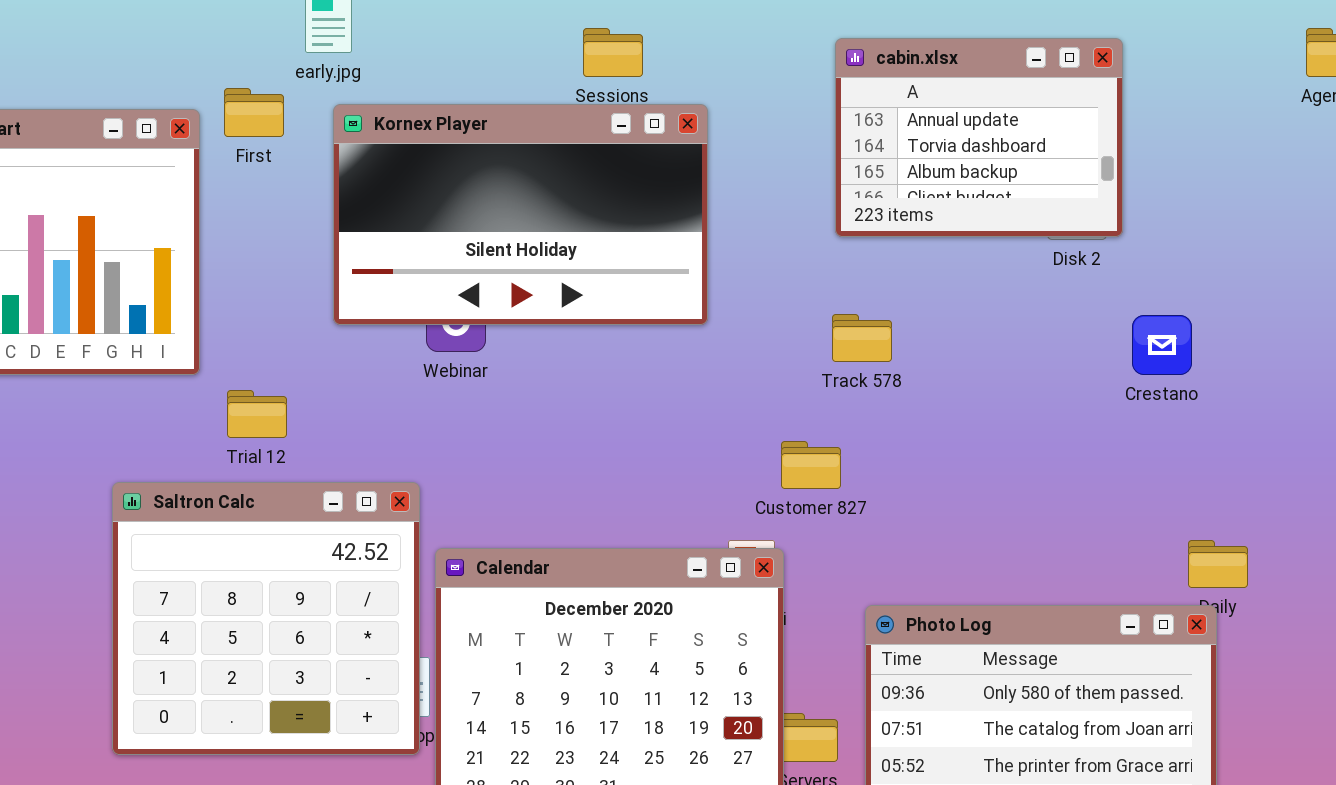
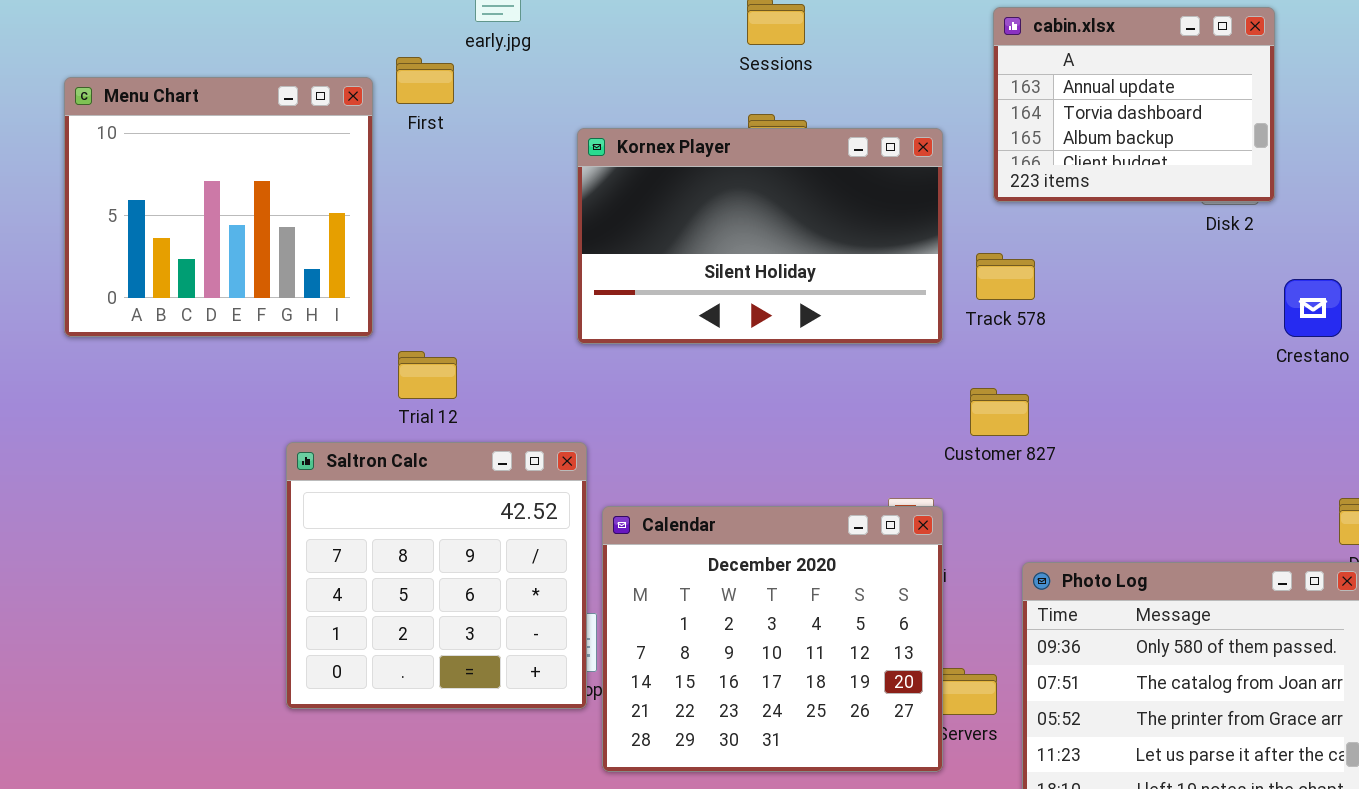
Kornex Player: [333,104,708,325] -> [577,128,943,344], moved
Track 578: [832,314,892,362] -> [976,253,1035,300], moved
Customer 827: [781,441,841,489] -> [970,388,1029,436], moved

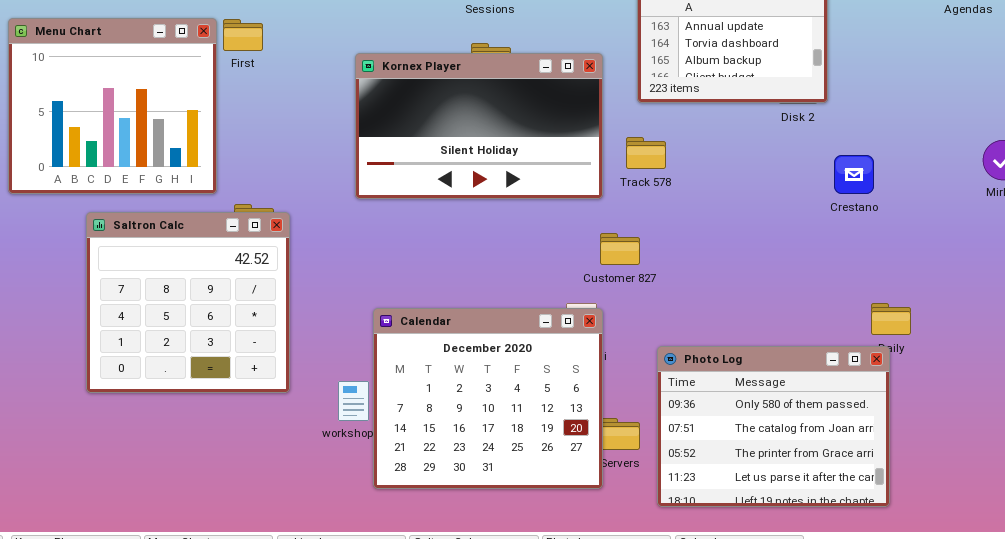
First: [396,57,454,104] -> [223,19,263,51], moved
Customer 827: [970,388,1029,436] -> [600,233,640,265], moved
Saltron Calc: [286,442,587,709] -> [86,212,290,393], moved

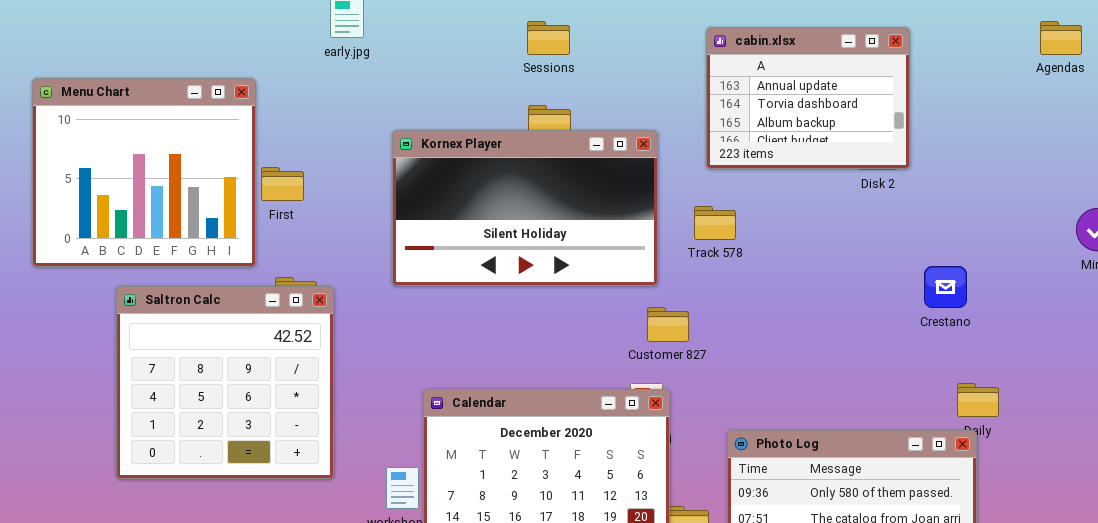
First: [223,19,263,51] -> [261,167,304,201], moved
Kornex Player: [355,53,603,199] -> [392,130,658,286], moved
Crestano: [834,155,874,194] -> [924,266,967,308], moved
Customer 827: [600,233,640,265] -> [647,307,689,342], moved

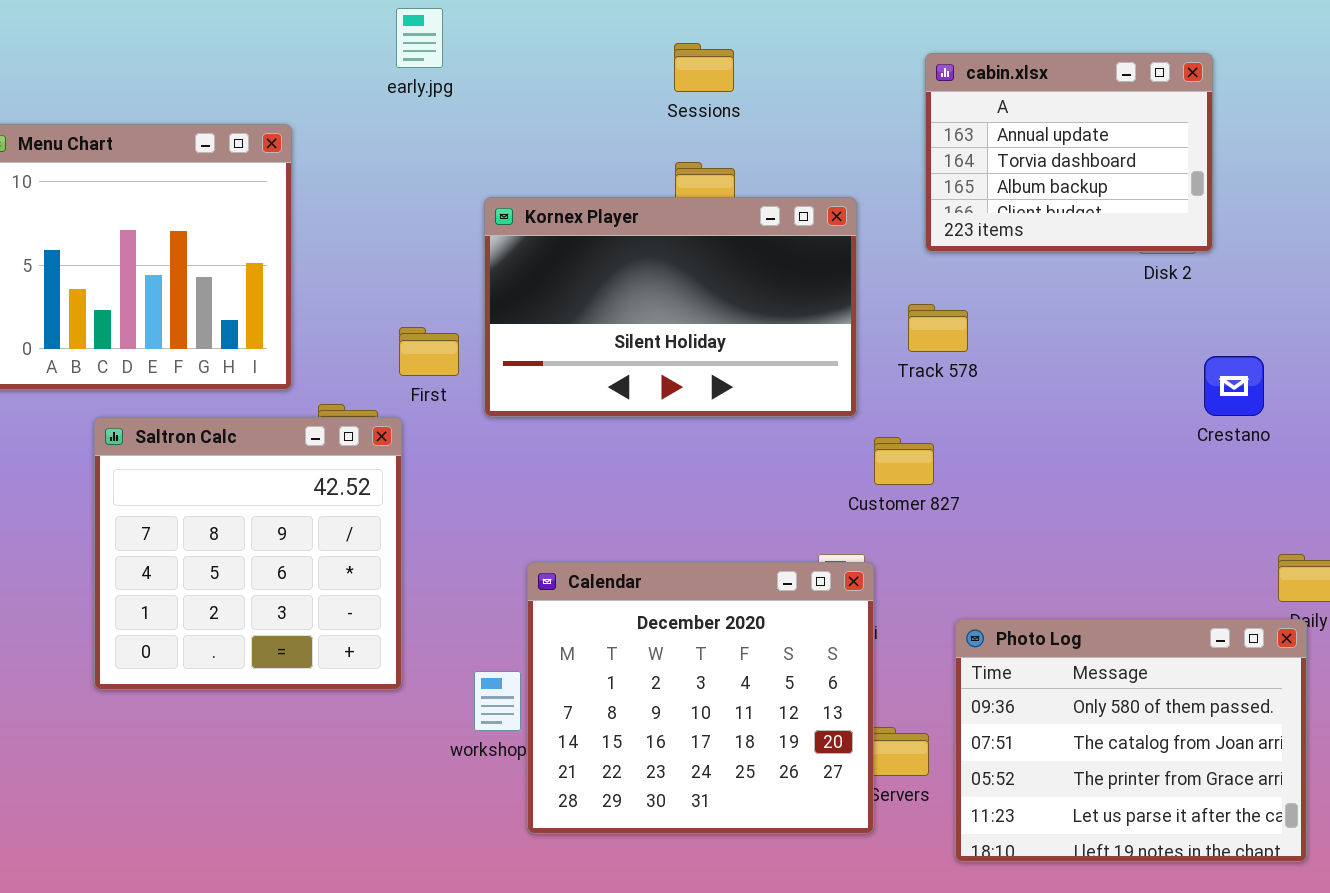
First: [261,167,304,201] -> [399,327,459,376], moved
Crestano: [924,266,967,308] -> [1204,356,1264,416], moved
Customer 827: [647,307,689,342] -> [874,437,934,485], moved

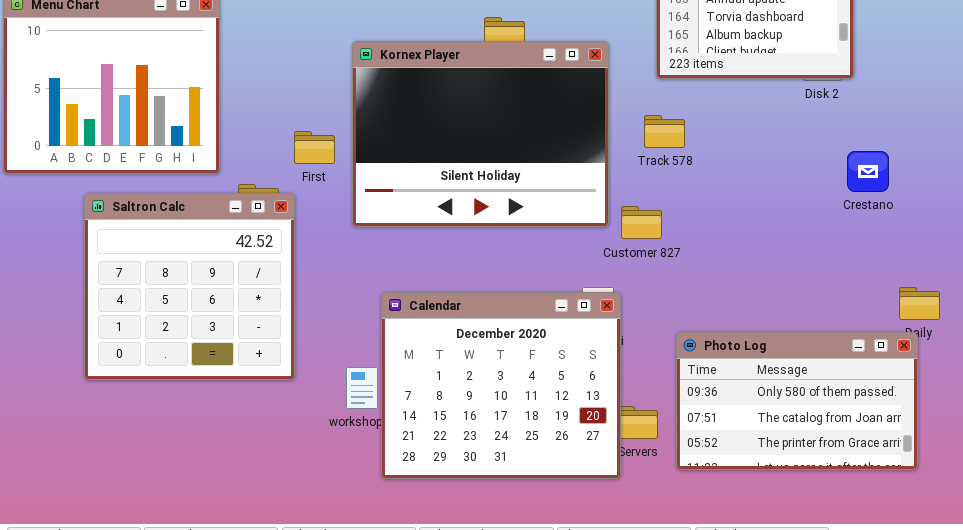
Kornex Player: [484,197,857,417] -> [352,41,609,227], resized
Photo Log: [955,619,1307,862] -> [676,332,918,470], resized

